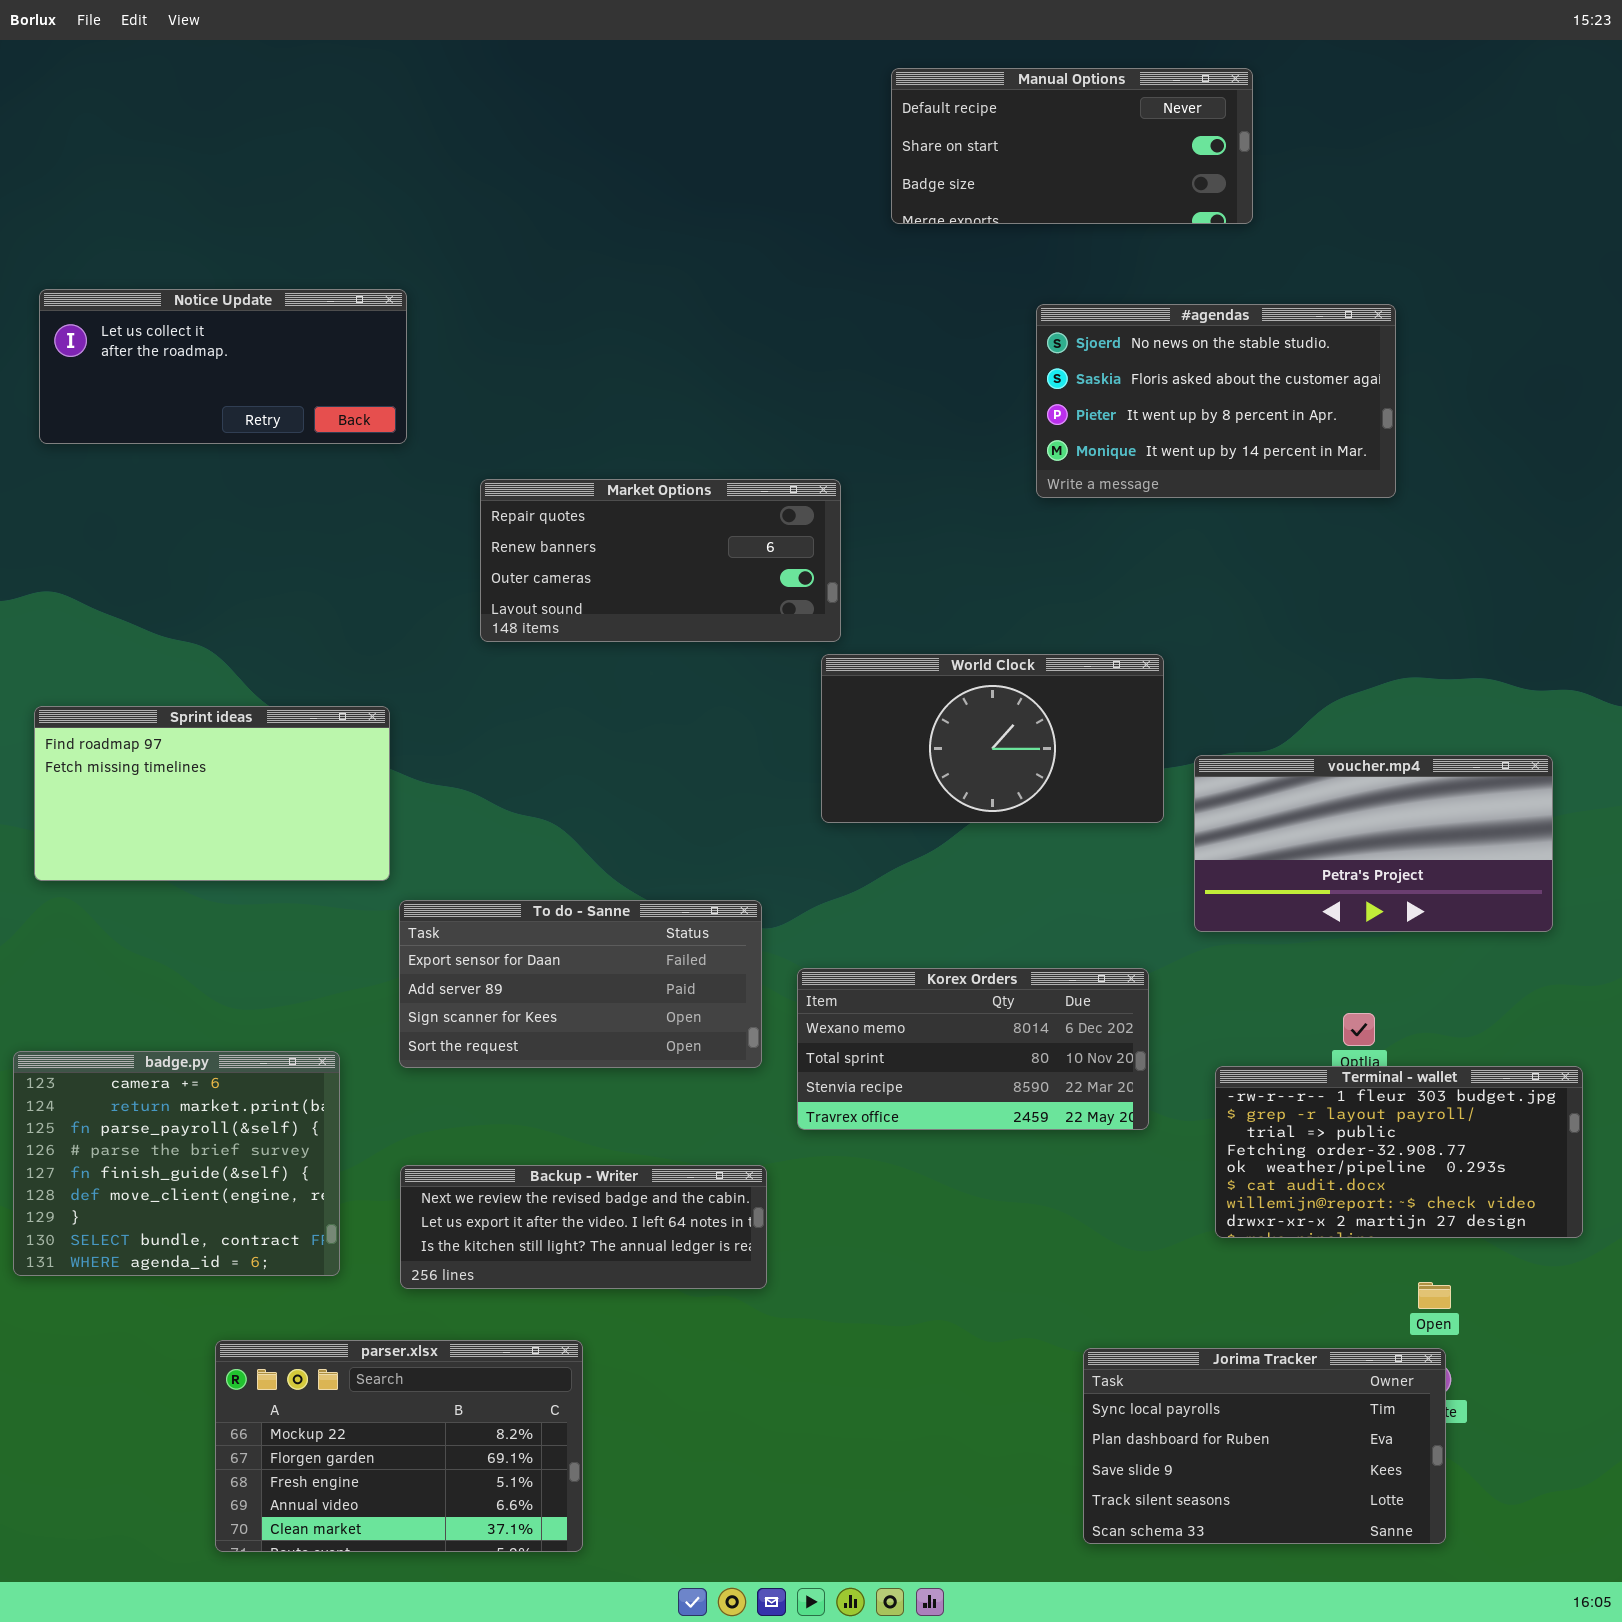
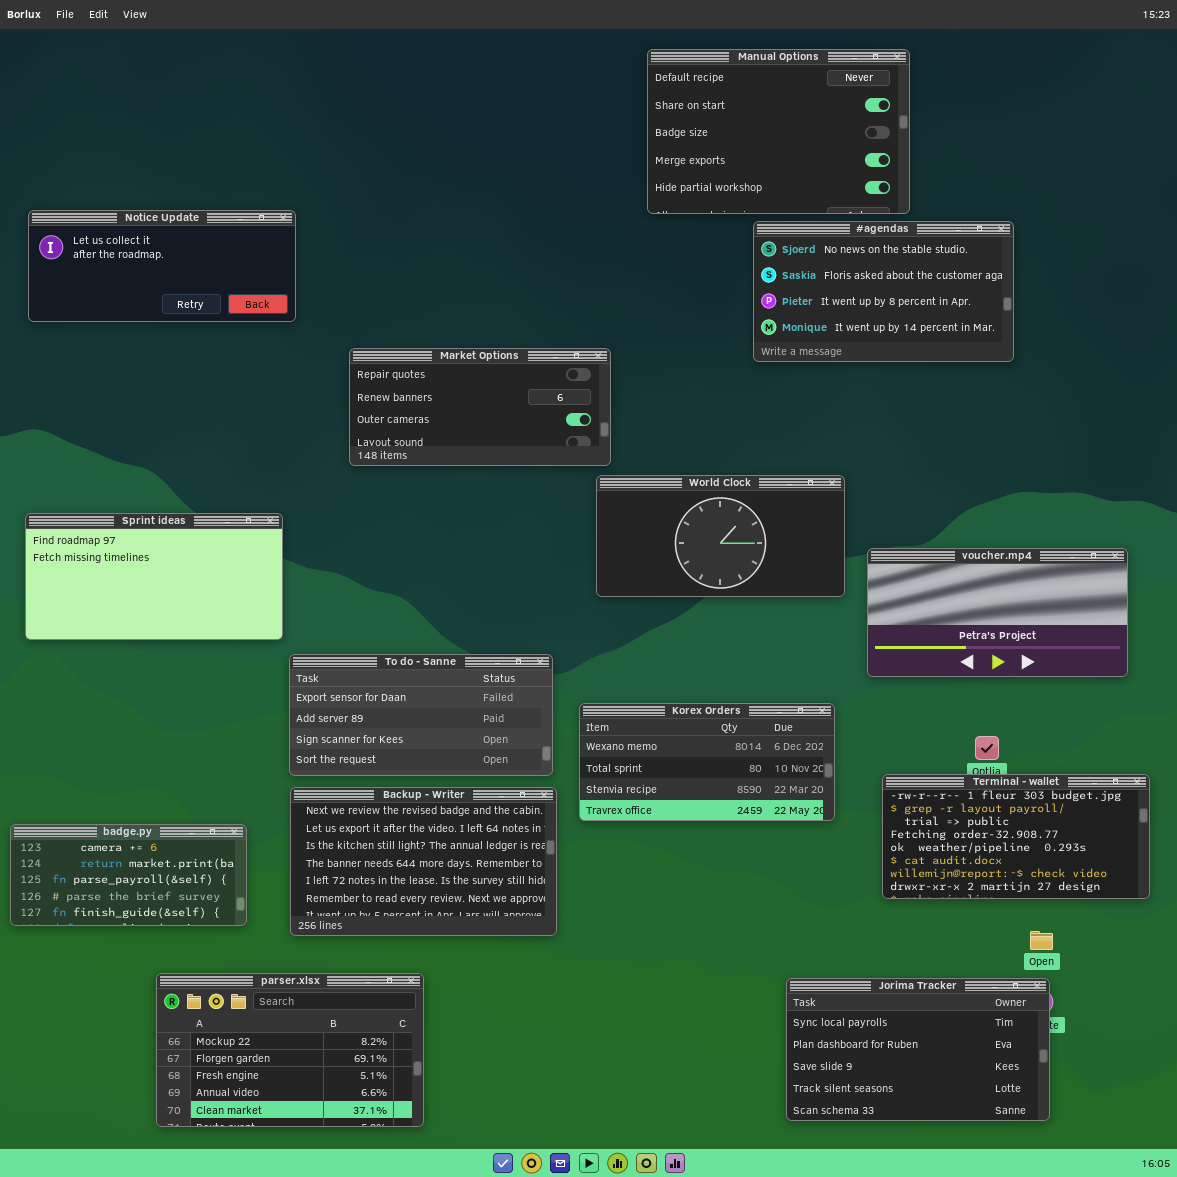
Manual Options: [891,68,1253,224] -> [647,49,910,214], resized
badge.py: [13,1051,340,1276] -> [10,824,247,926], resized
Backup - Writer: [400,1165,767,1289] -> [290,787,557,936], resized

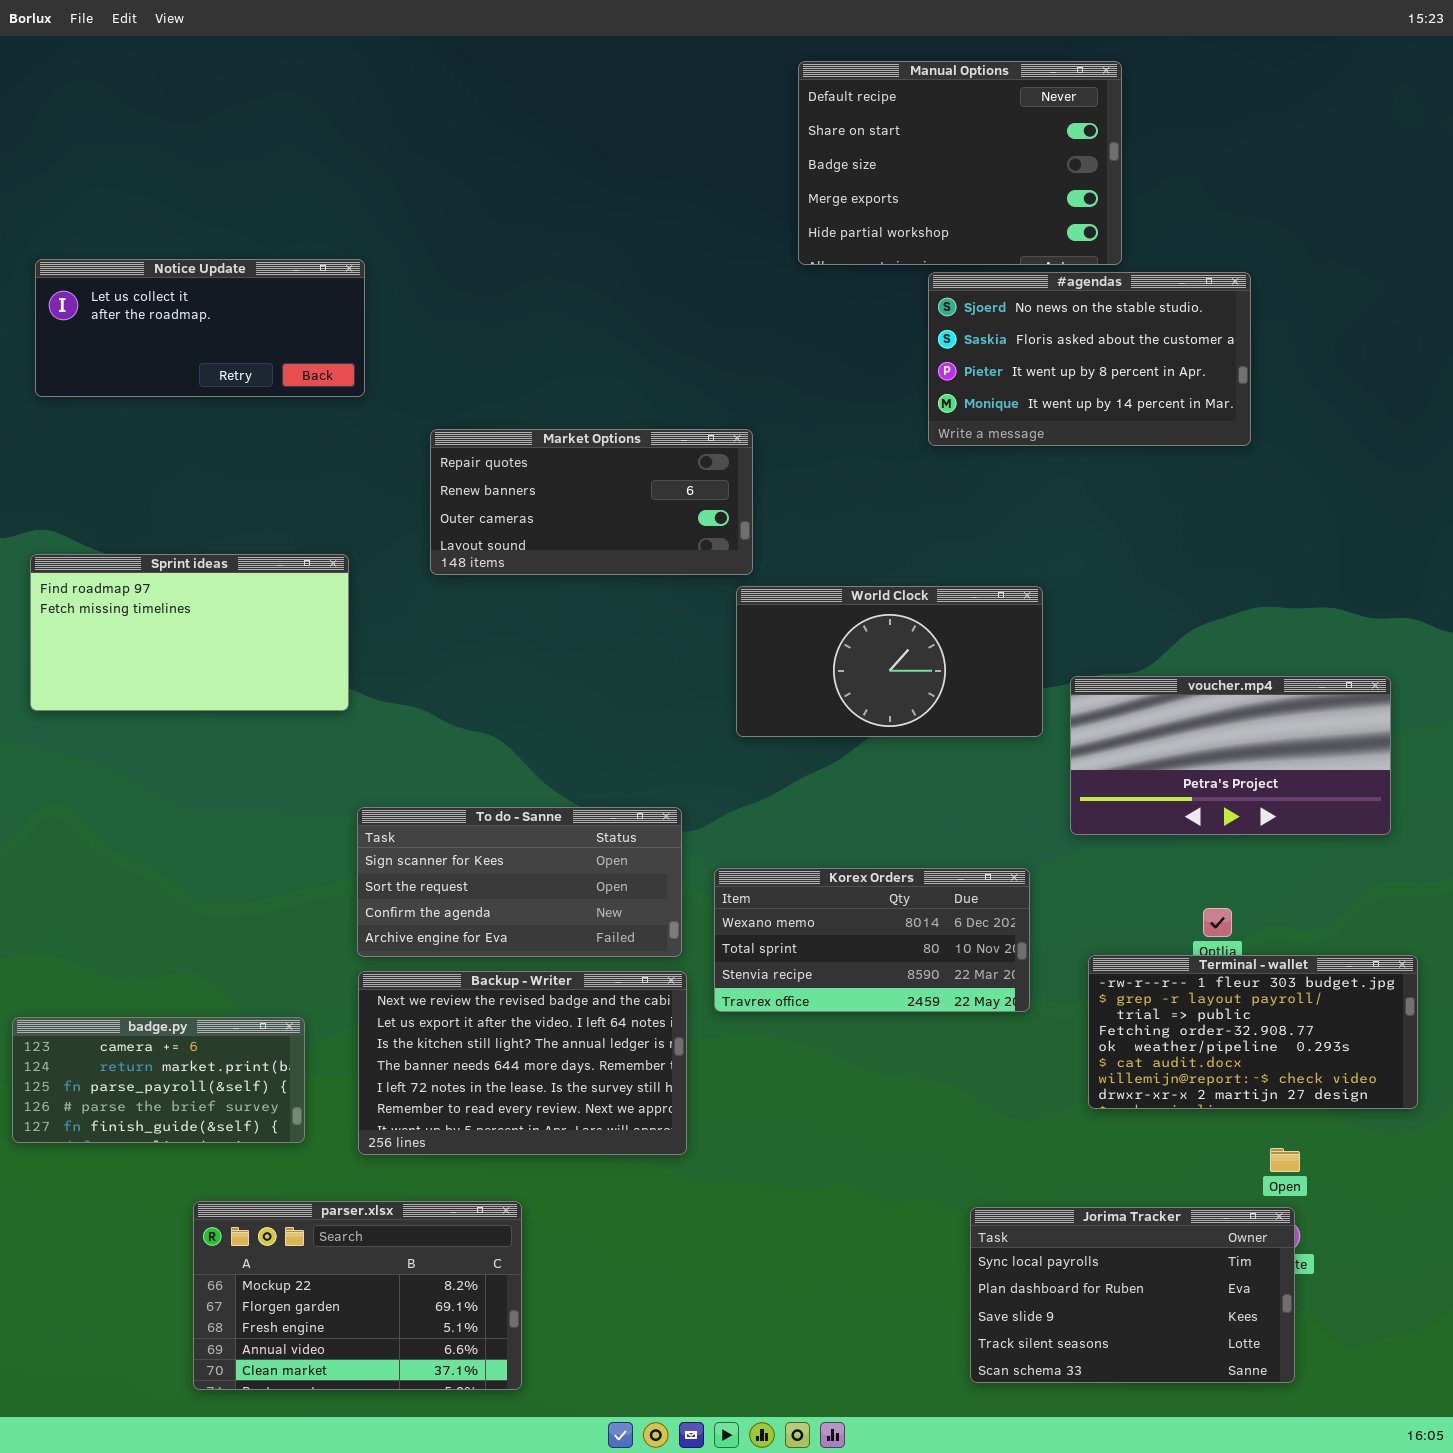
Sprint ideas: [25,513,283,640] -> [30,554,349,711], moved
To do - Sanne: [289,654,553,776] -> [357,807,682,957], scrolled down 2 rows

